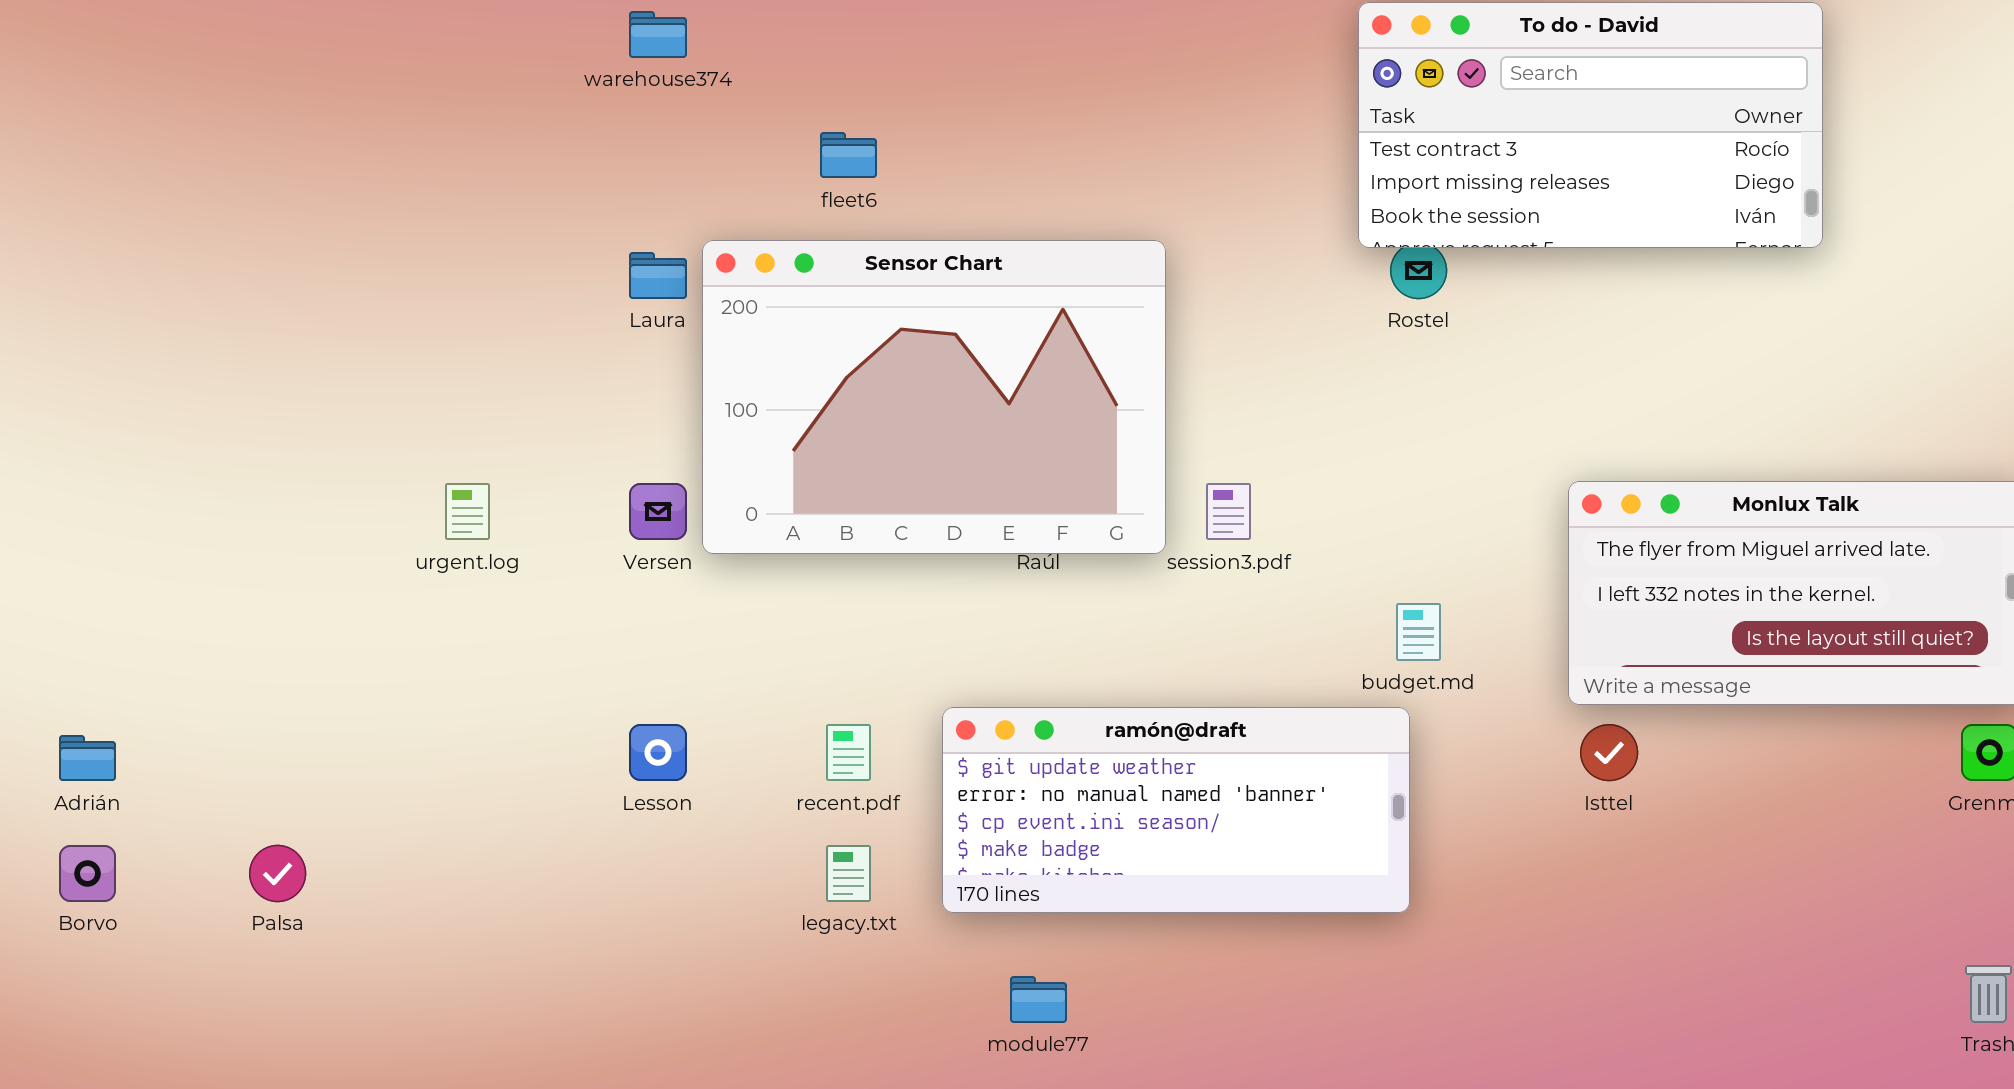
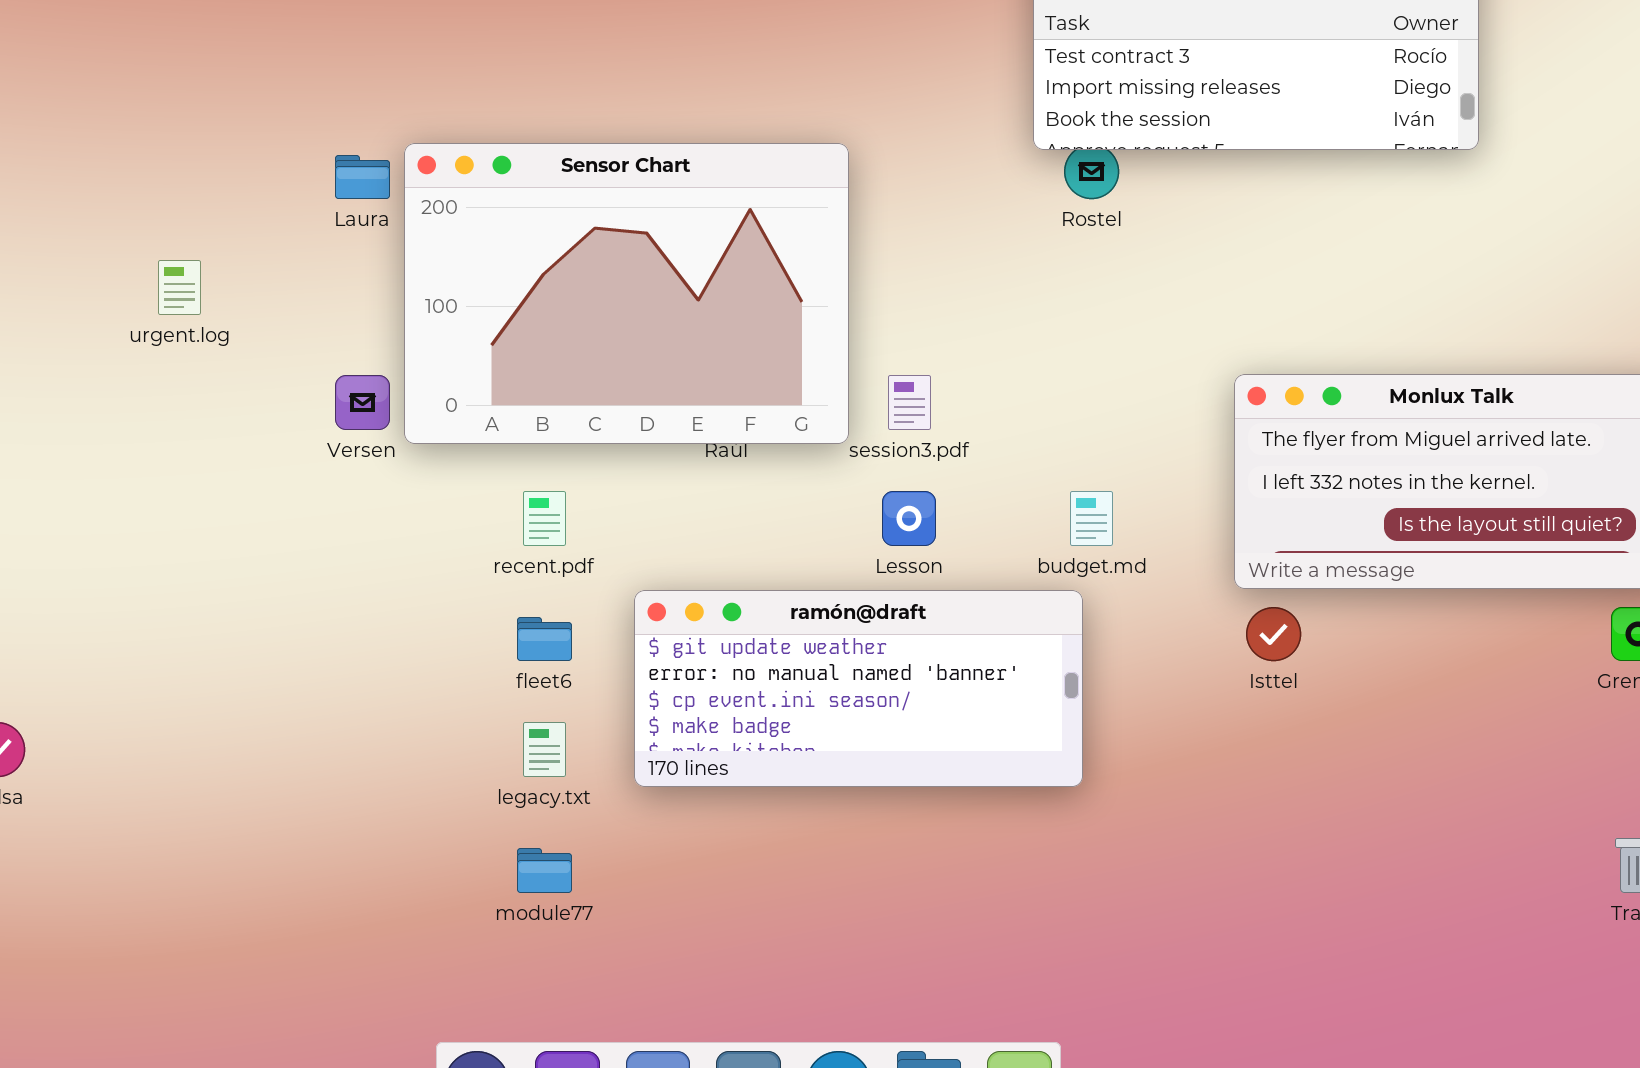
fleet6: [820,132,877,178] -> [517,617,572,661], moved
urgent.log: [445,483,490,540] -> [158,260,201,315], moved
Lesson: [629,724,687,781] -> [882,491,936,546], moved
recent.pdf: [826,724,871,781] -> [523,491,566,546], moved
module77: [1010,976,1067,1023] -> [517,848,572,893], moved

